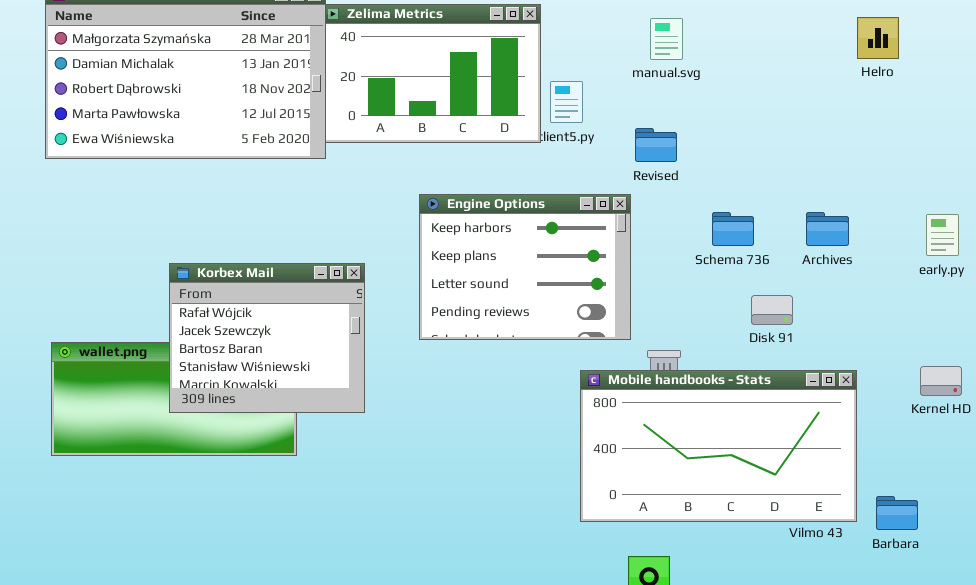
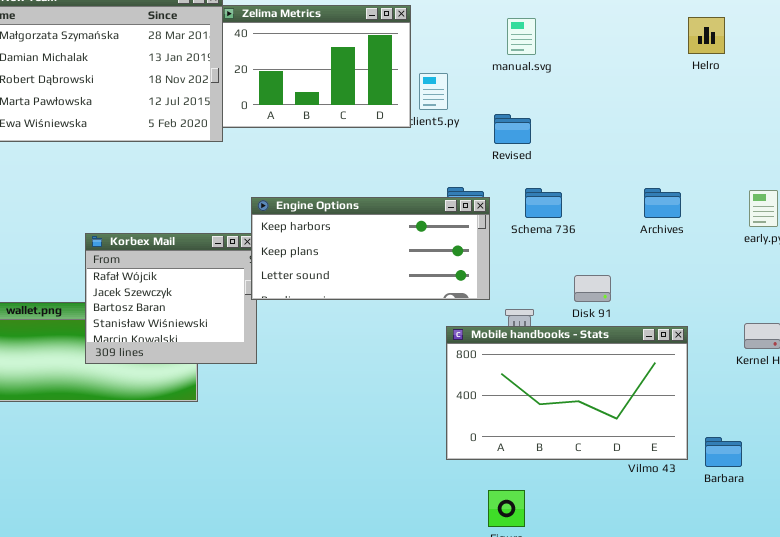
Engine Options: [419,194,631,340] -> [251,197,490,300], resized
Schema 736: [712,212,754,246] -> [525,188,562,218], moved
Disk 91: [751,295,793,325] -> [574,275,611,302], moved

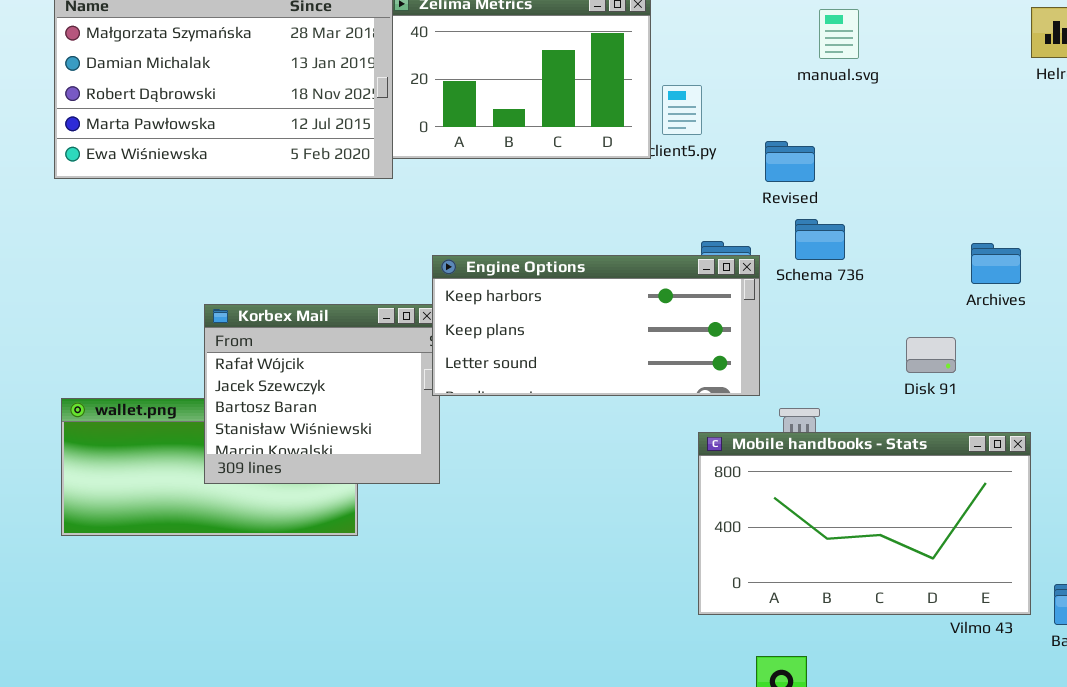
manual.svg: [507,18,536,55] -> [819,9,859,59], moved
Schema 736: [525,188,562,218] -> [795,219,845,260], moved
Disk 91: [574,275,611,302] -> [906,337,956,373], moved

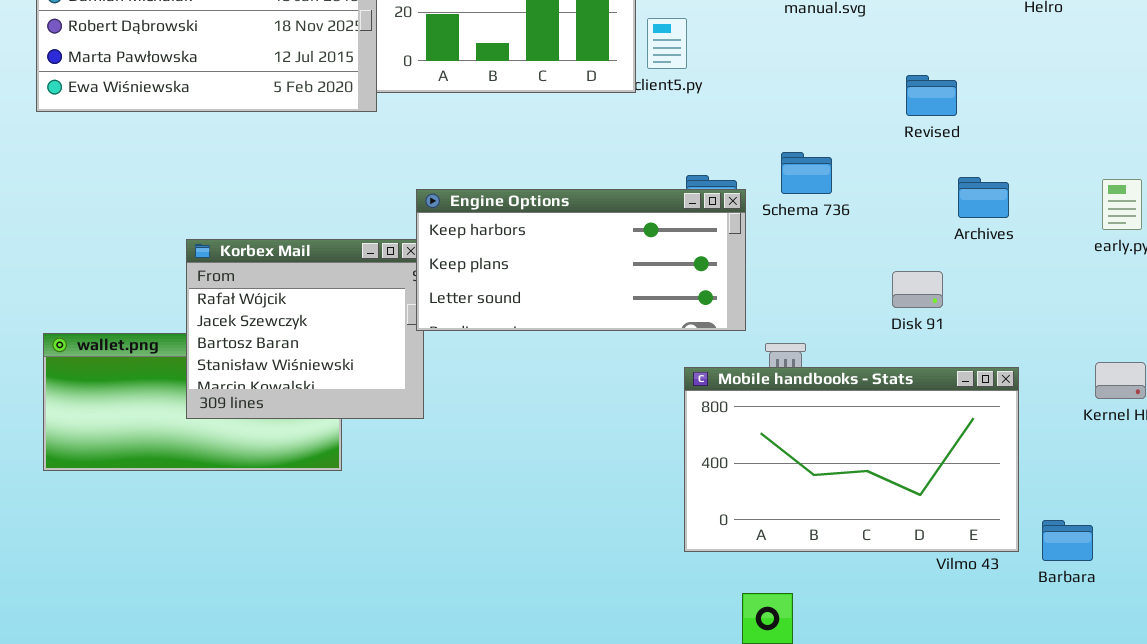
Revised: [765,141,815,182] -> [906,75,957,116], moved

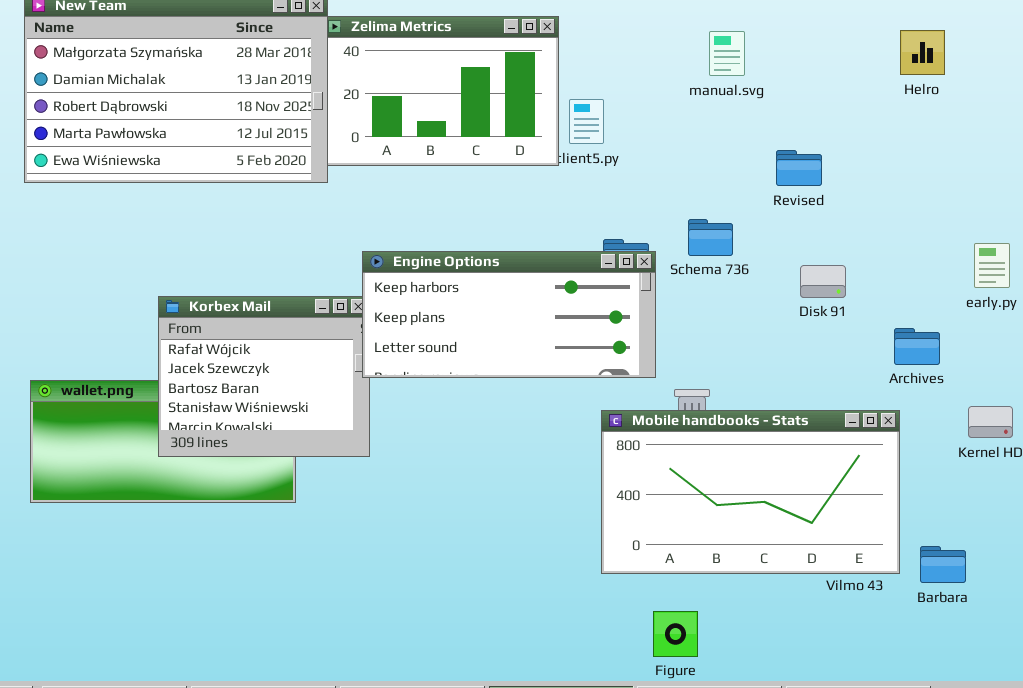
Revised: [906,75,957,116] -> [776,150,822,186], moved
Archives: [958,177,1009,218] -> [894,328,940,365], moved
Disk 91: [892,271,943,308] -> [800,265,846,298], moved

